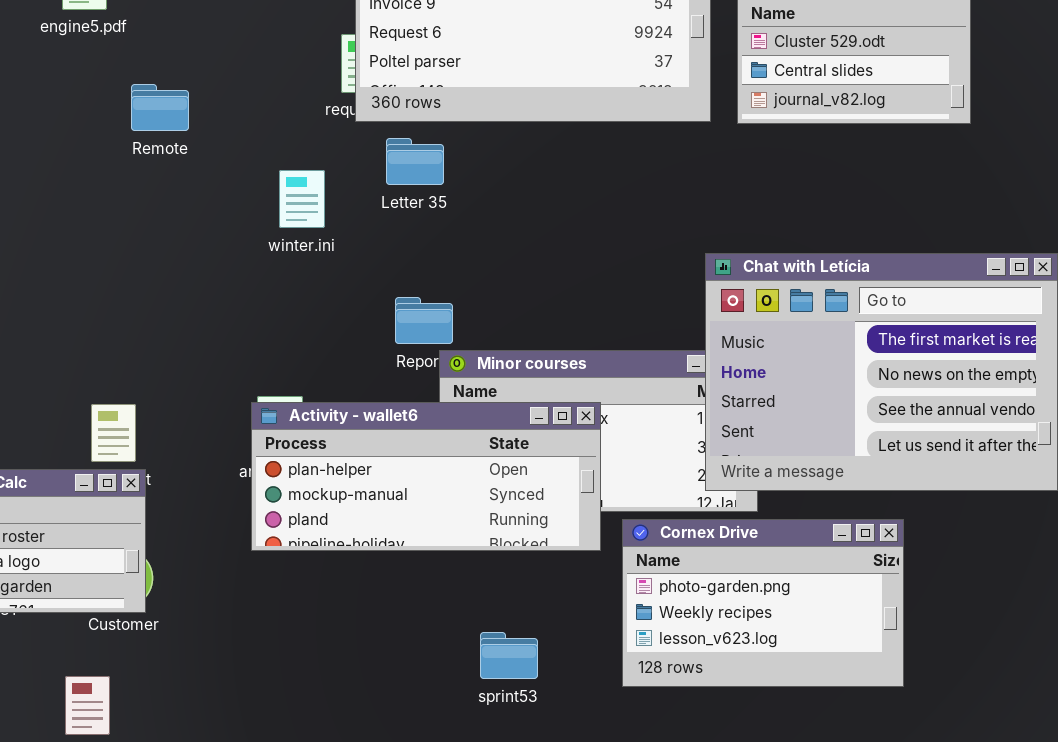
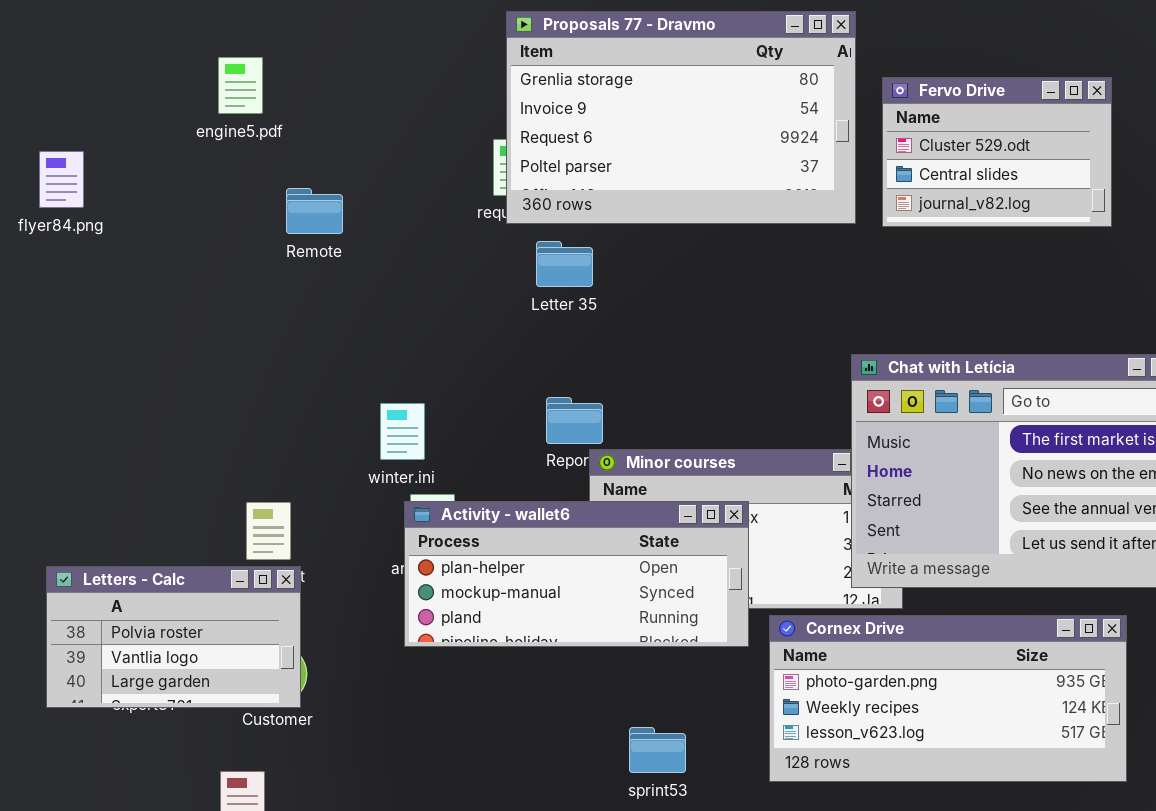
winter.ini: [279,170,325,228] -> [380,403,425,460], moved
Cornex Drive: [622,519,904,687] -> [769,615,1127,782], resized

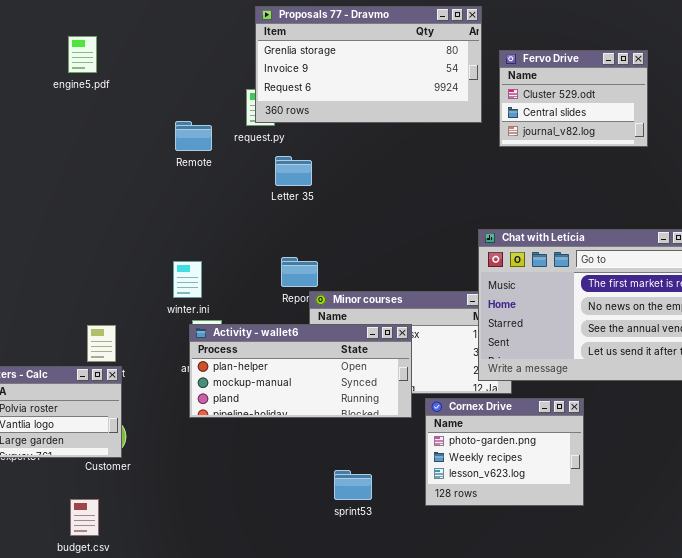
Proposals 77 - Dravmo: [506,11,856,224] -> [255,6,482,123], resized
Remote: [286,188,343,234] -> [175,121,212,151], moved
Cornex Drive: [769,615,1127,782] -> [425,398,584,506], resized

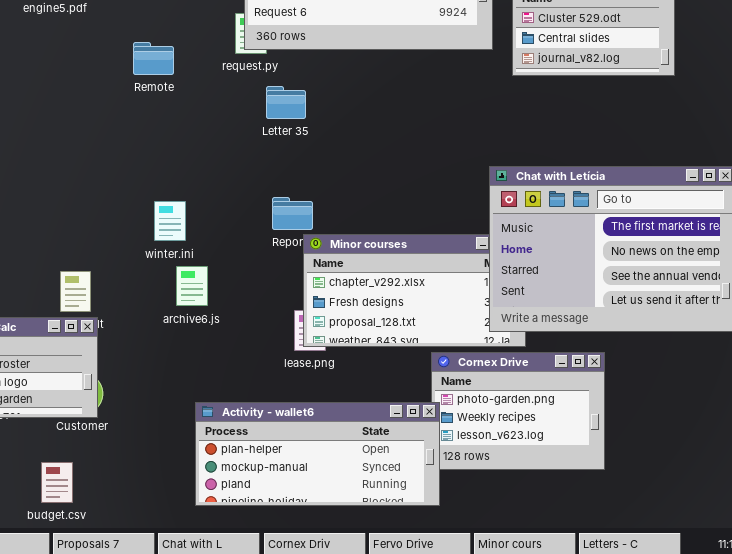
Remote: [175,121,212,151] -> [133,42,174,75], moved
Activity - wallet6: [189,324,412,418] -> [195,402,440,506], moved

